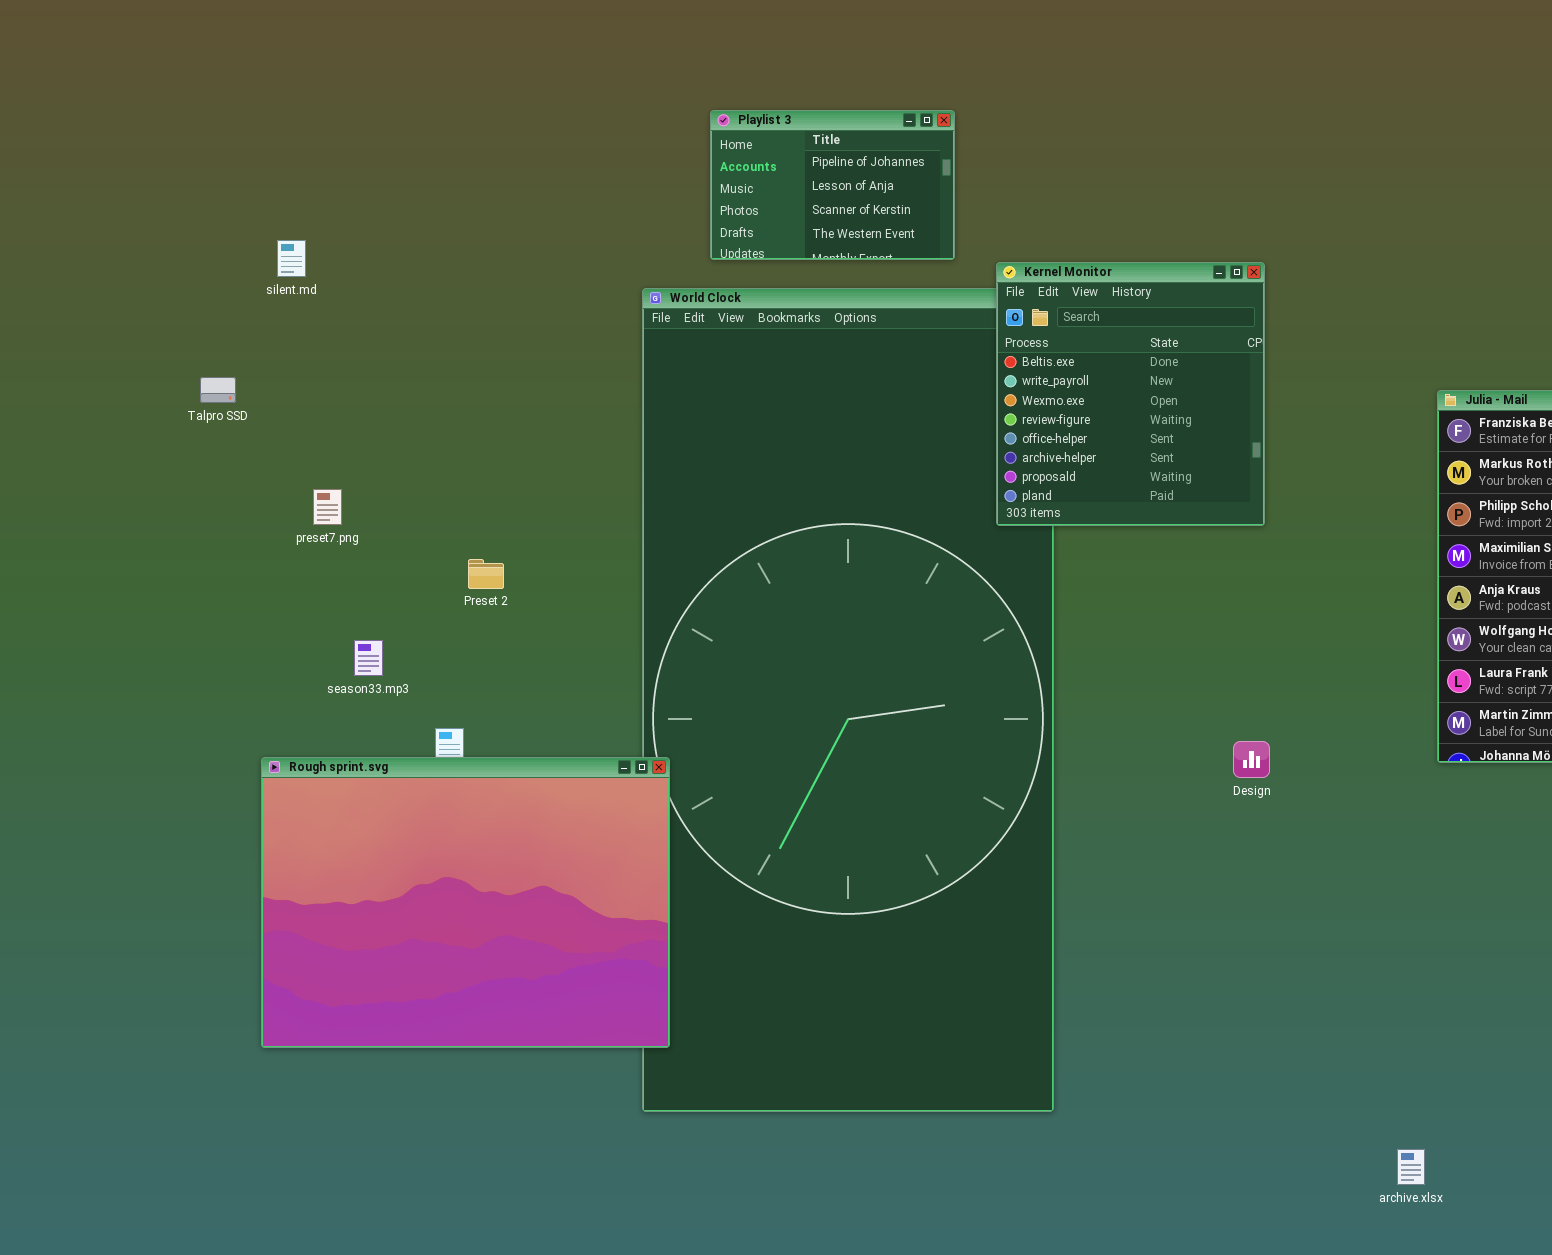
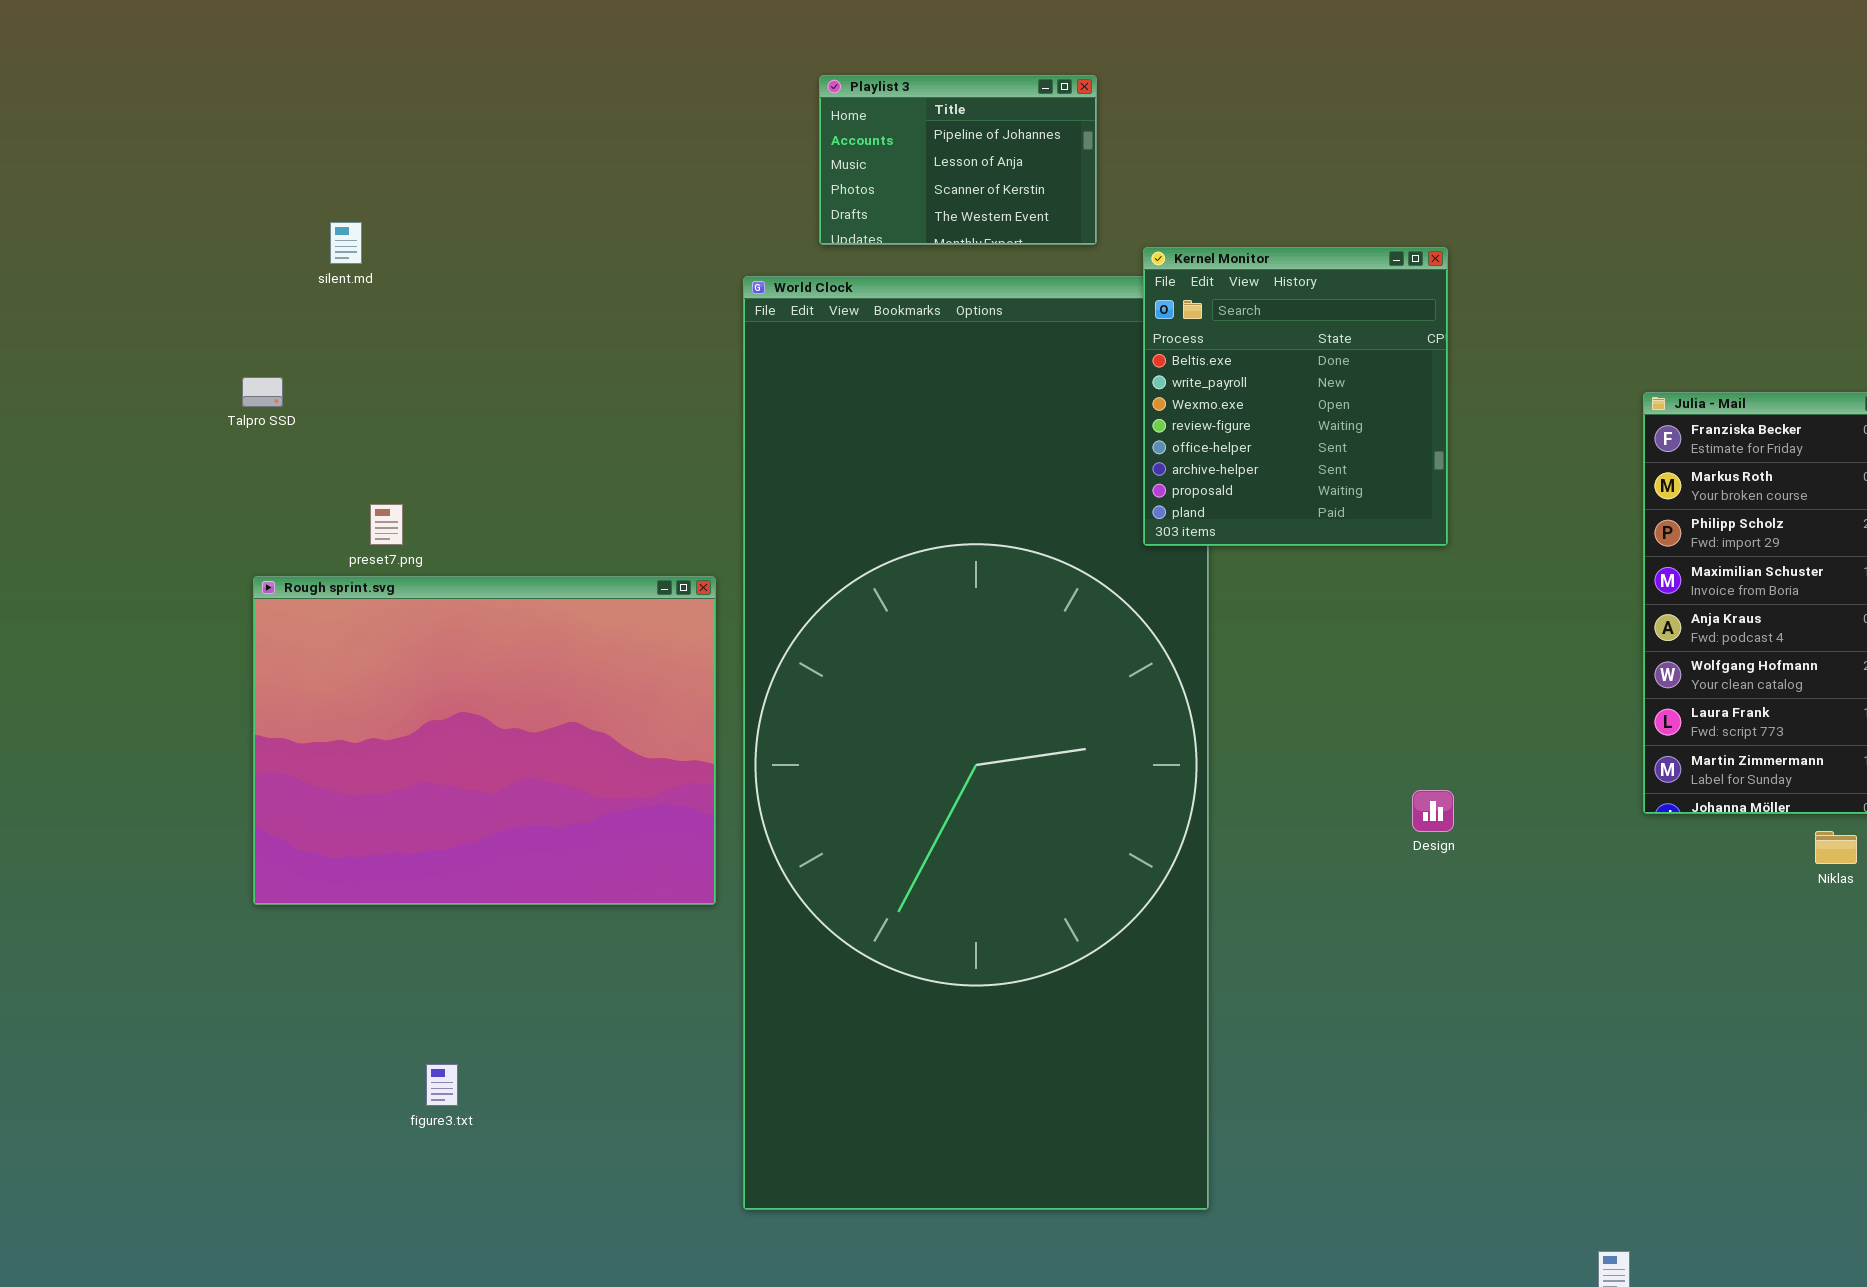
Rough sprint.svg: [261,757,670,1048] -> [253,576,716,905], moved

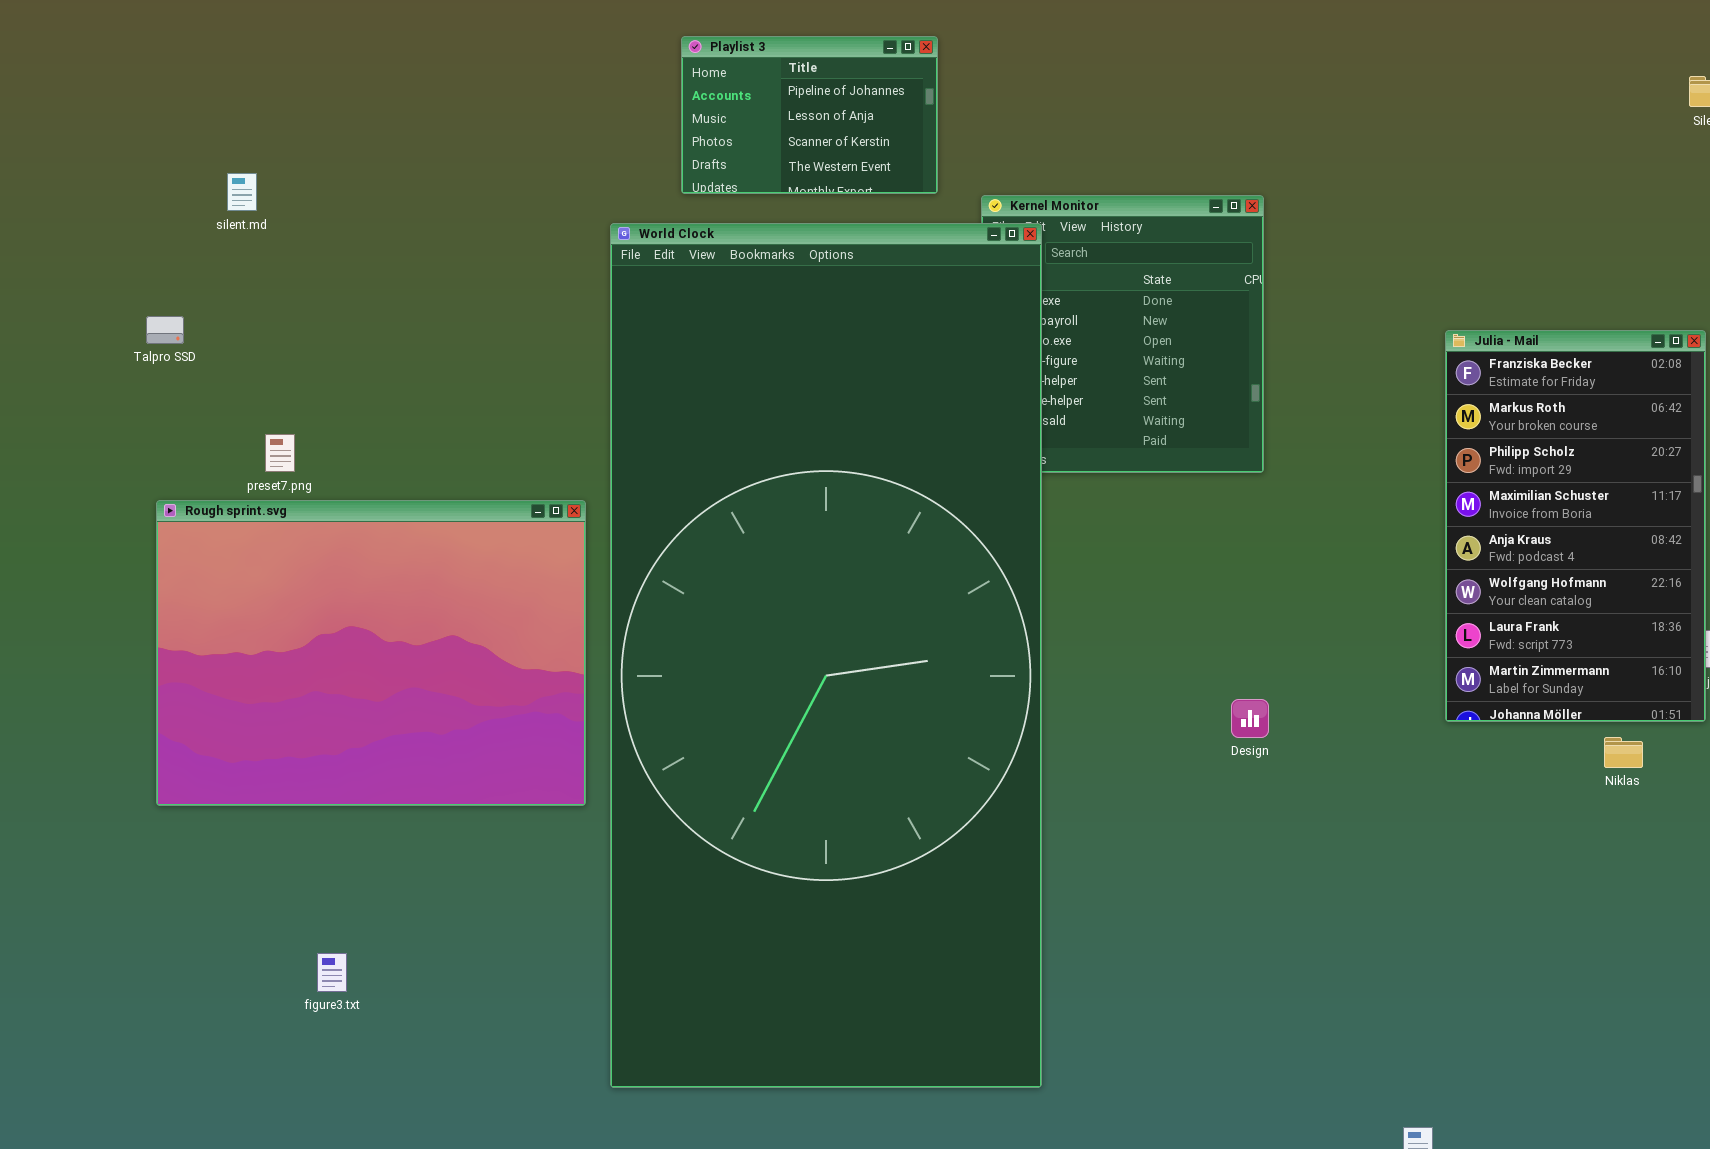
World Clock: [743,276,1209,1210] -> [610,223,1042,1088], raised

